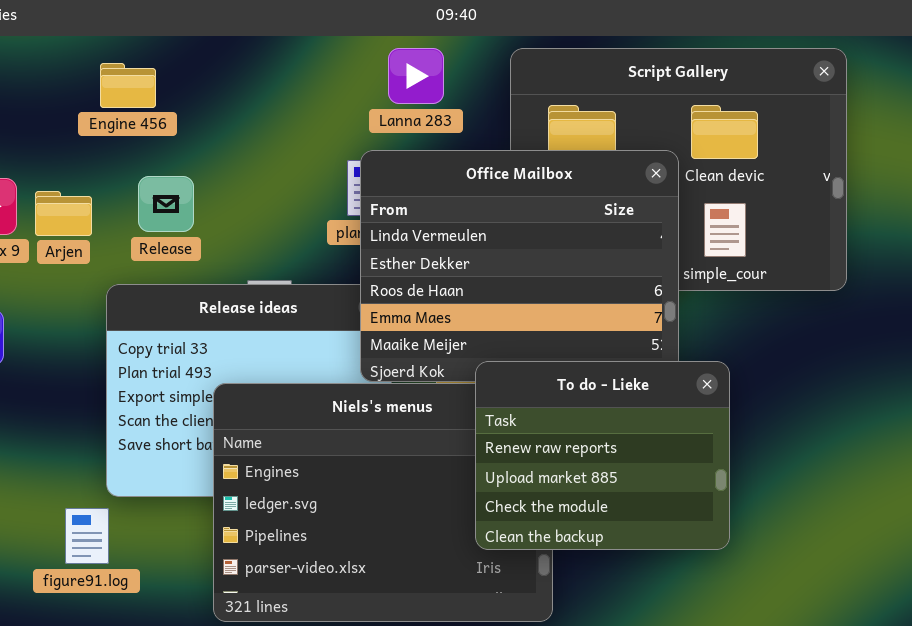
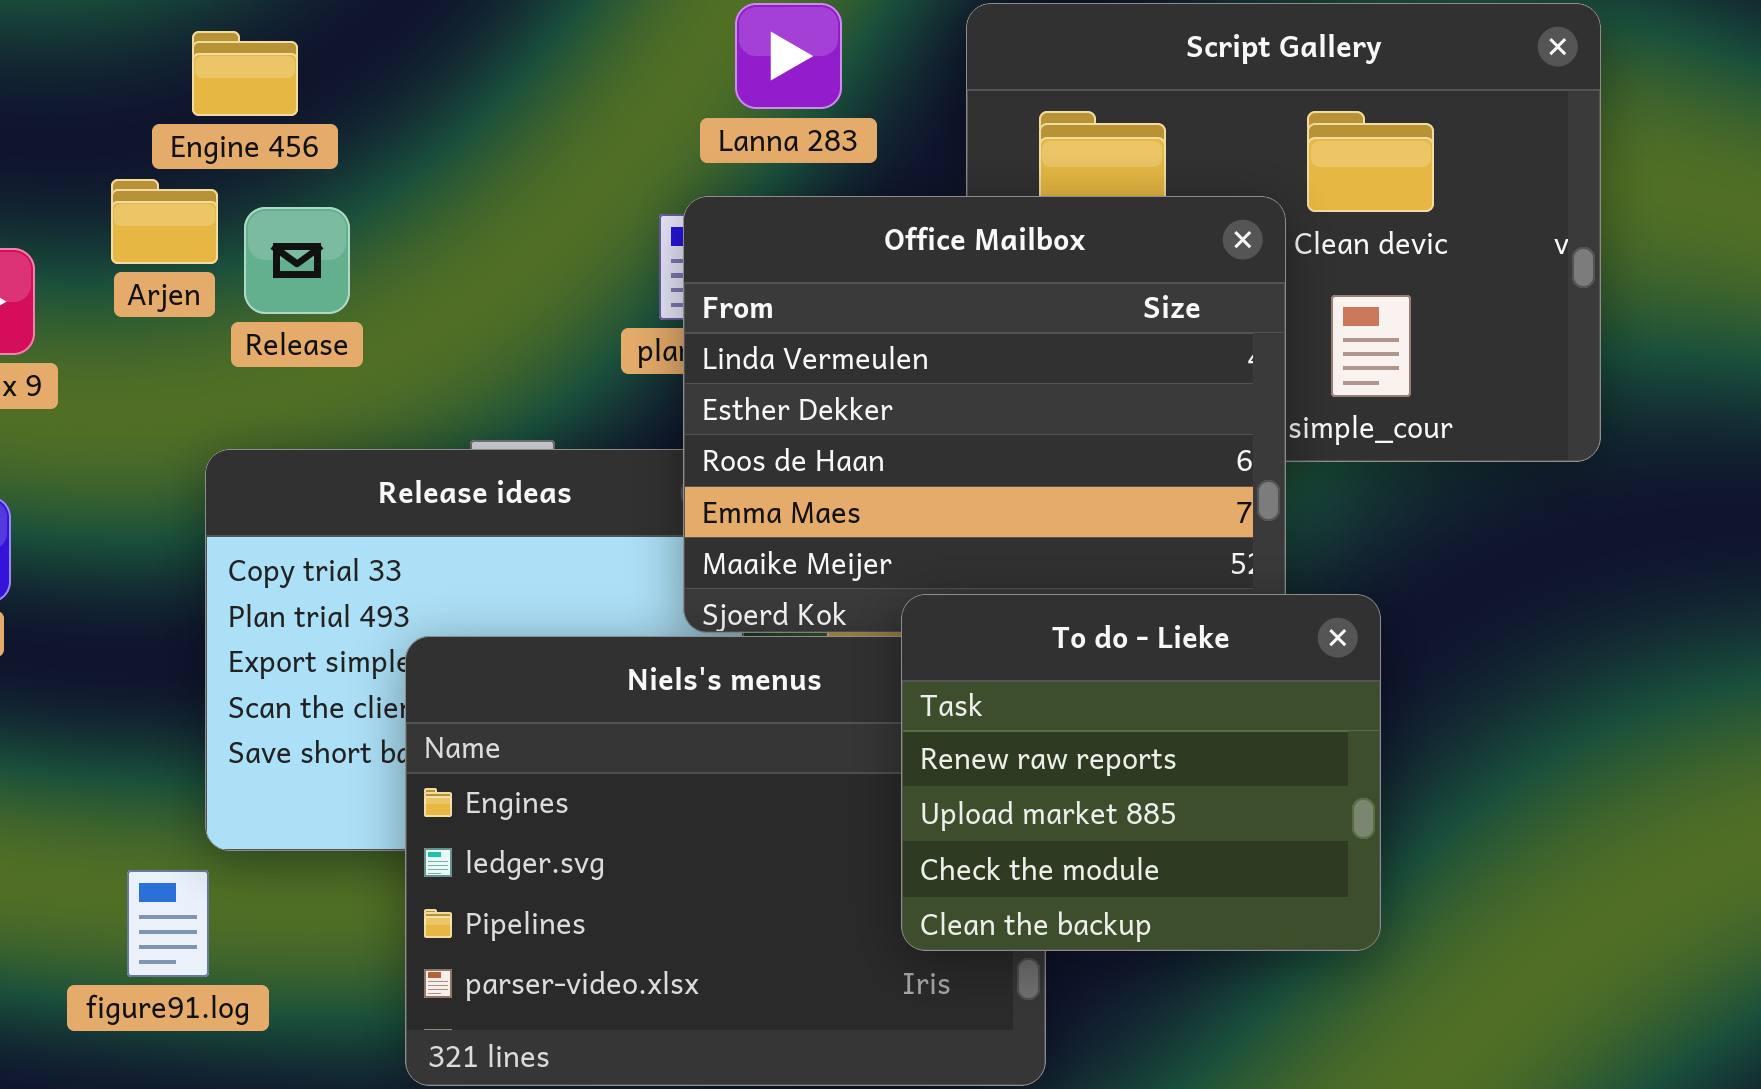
Release: [138,176,194,232] -> [244,207,350,314], moved
Arjen: [35,191,92,236] -> [111,179,218,264], moved

